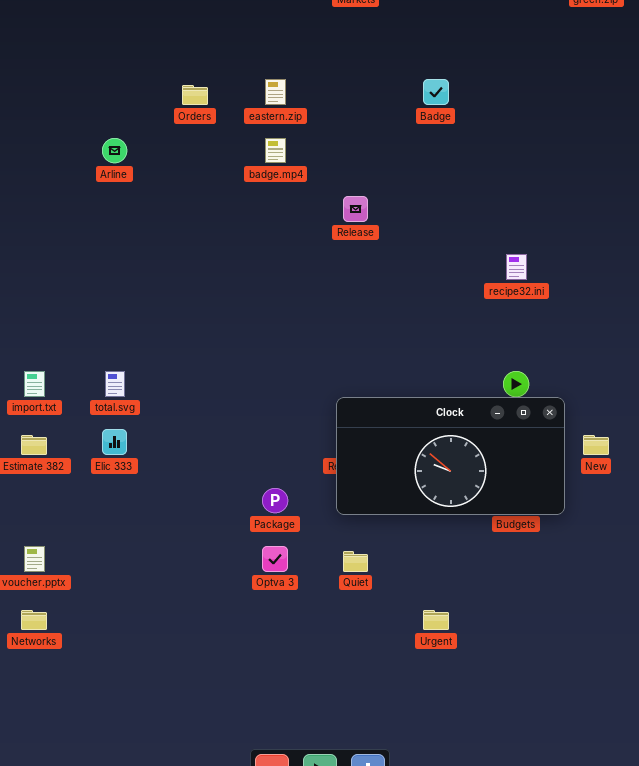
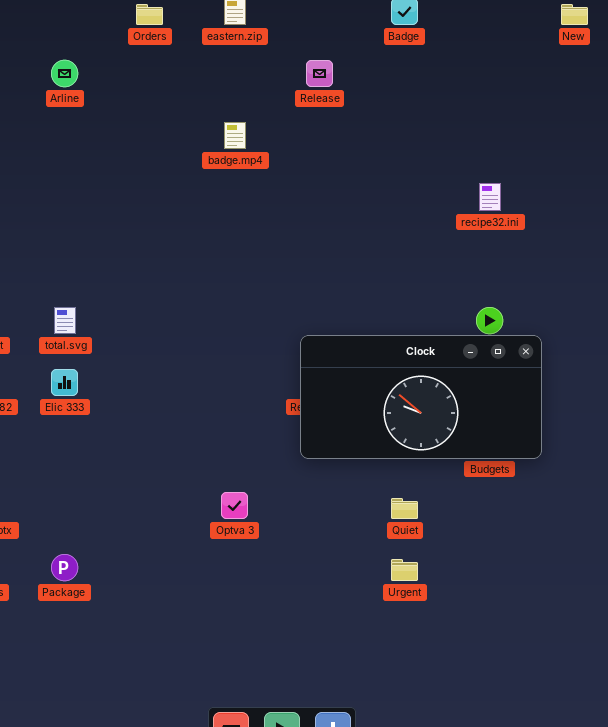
badge.mp4: [265,138,286,163] -> [224,122,246,149], moved
Release: [343,196,368,222] -> [306,60,333,87], moved
New: [583,435,609,455] -> [561,4,588,25], moved
Package: [262,488,288,513] -> [51,554,78,581], moved
Quiet: [343,551,368,572] -> [391,498,418,519], moved

